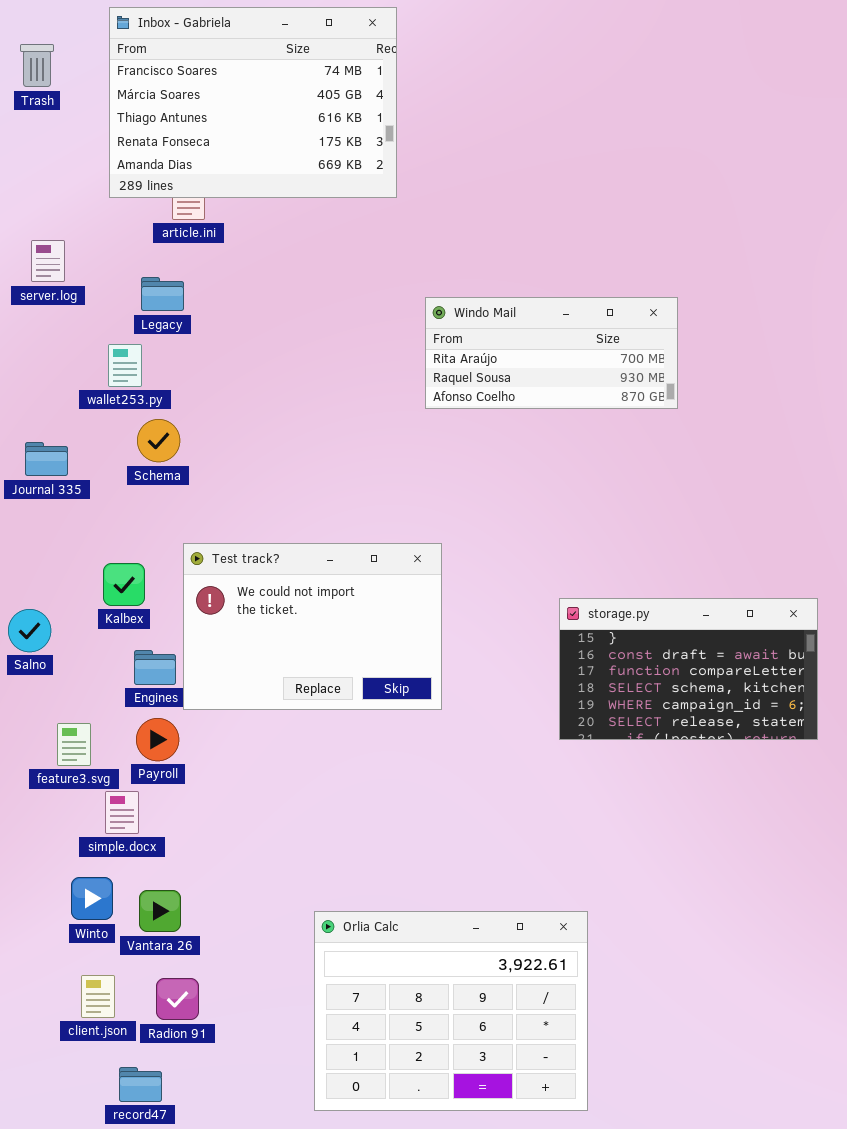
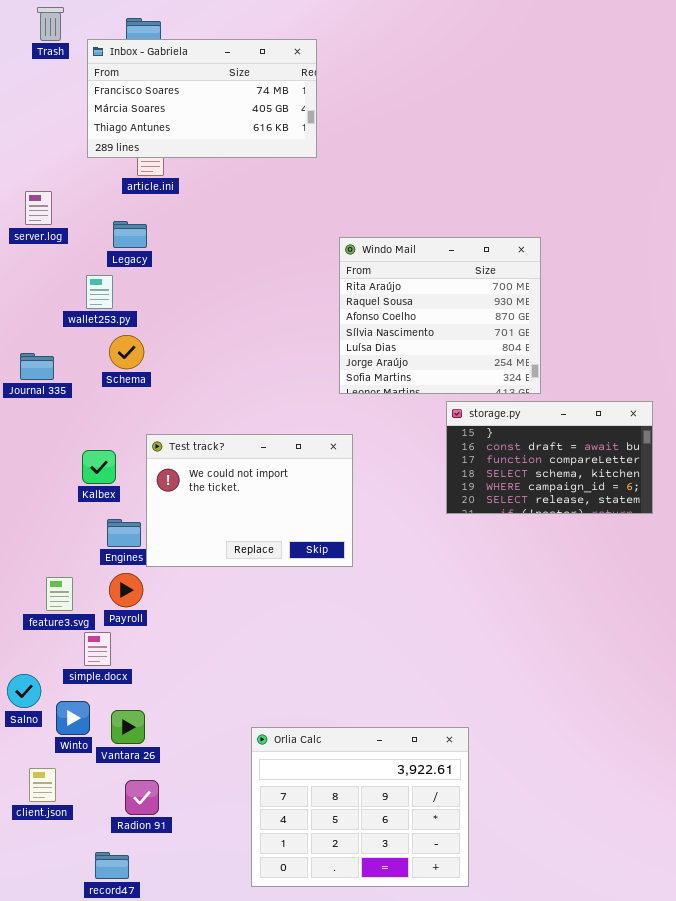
Inbox - Gabriela: [109,7,397,198] -> [87,39,317,158], resized
Trash: [20,44,54,87] -> [37,7,64,41], moved
Windo Mail: [425,297,678,409] -> [339,237,541,394], resized
storage.py: [559,598,818,740] -> [446,401,653,514], moved
Salno: [8,609,51,652] -> [7,674,41,708], moved
client.json: [81,975,115,1018] -> [29,768,56,802], moved

